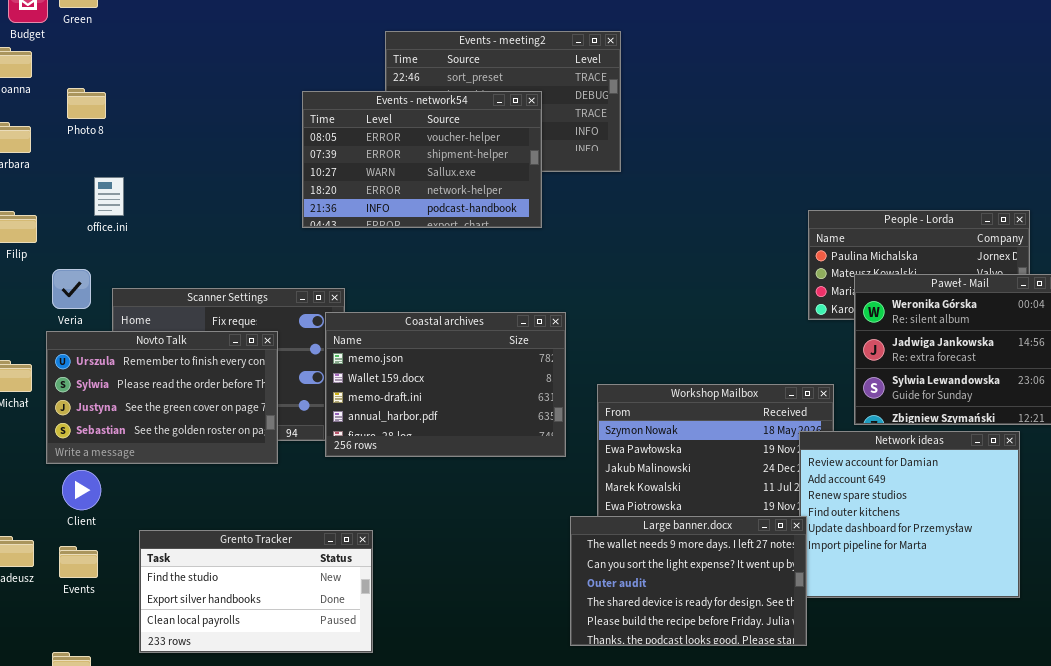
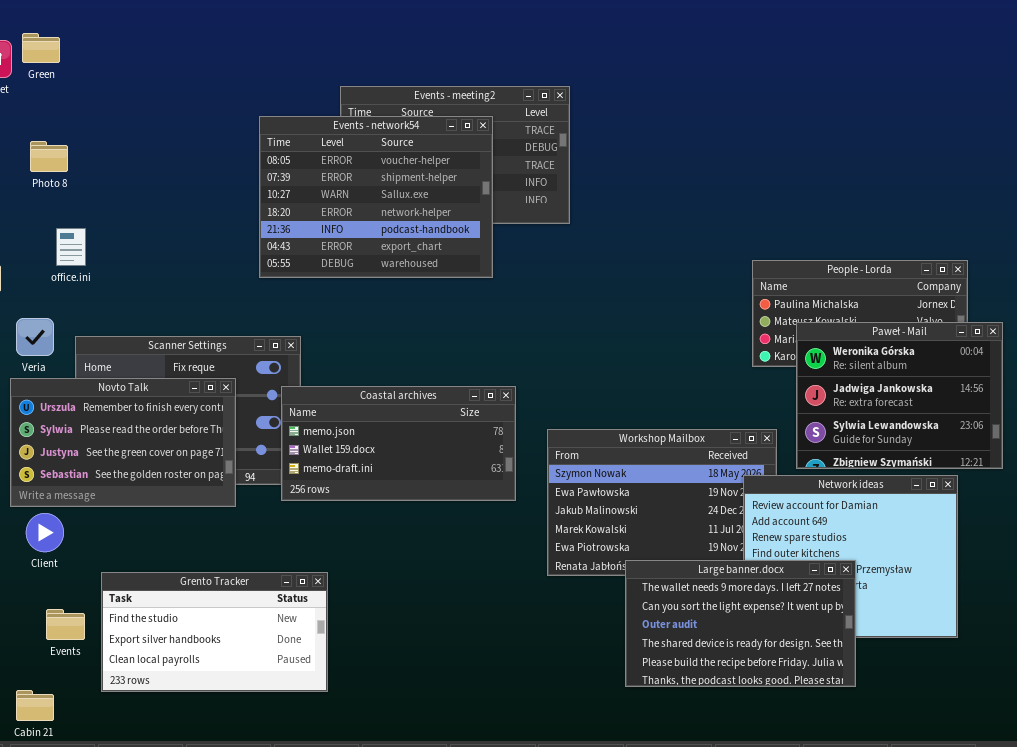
Events - network54: [302,91,542,228] -> [259,116,493,278], resized
Coastal archives: [325,312,566,457] -> [281,386,516,501], resized
Large banner.docx: [570,516,807,646] -> [625,560,856,687], moved
Events: [59,546,98,578] -> [46,609,85,640], moved

